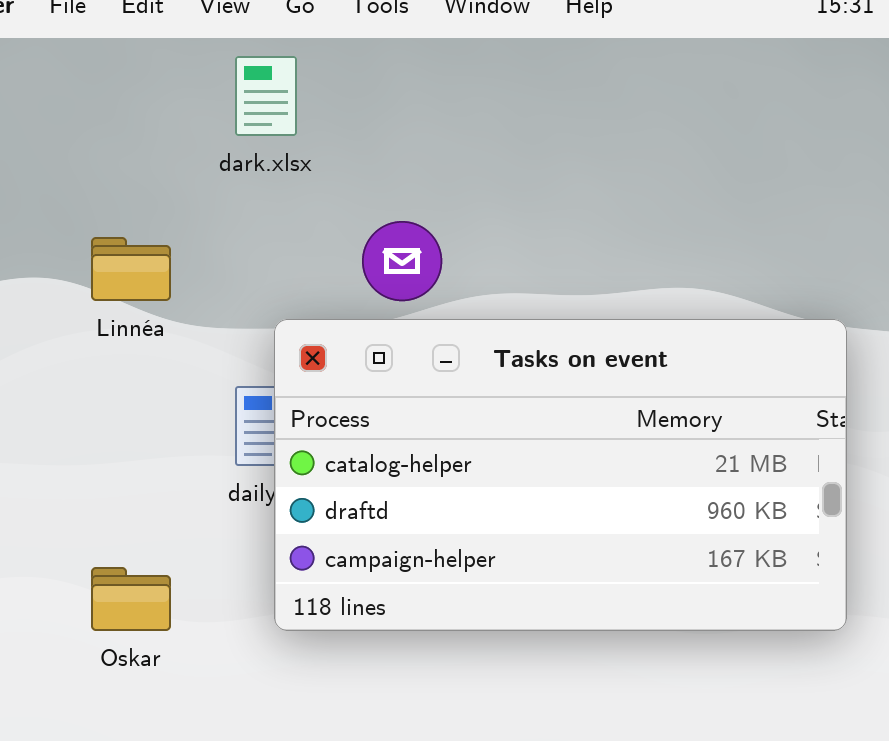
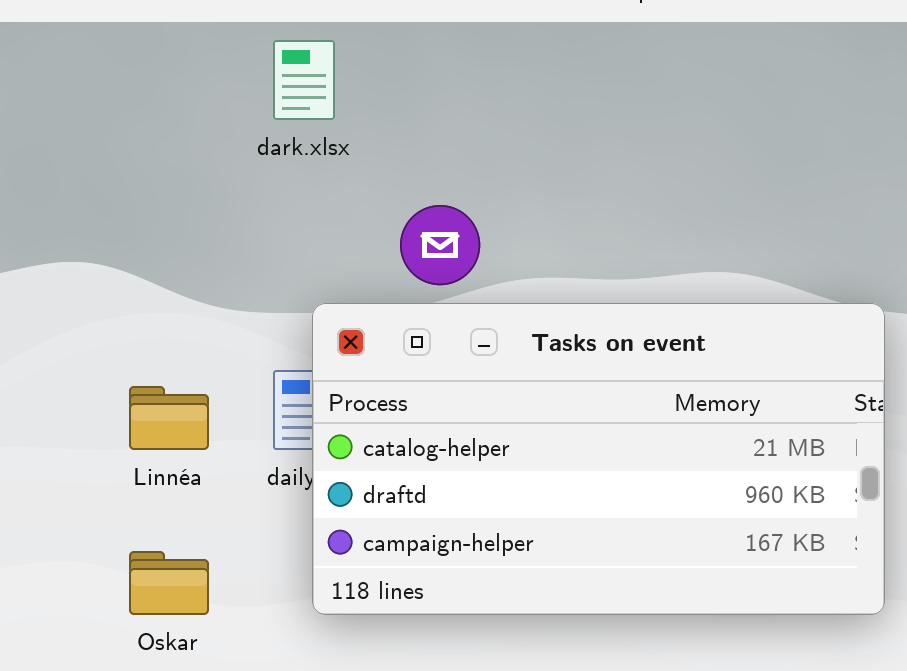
Linnéa: [91,237,171,301] -> [129,386,209,450], moved

